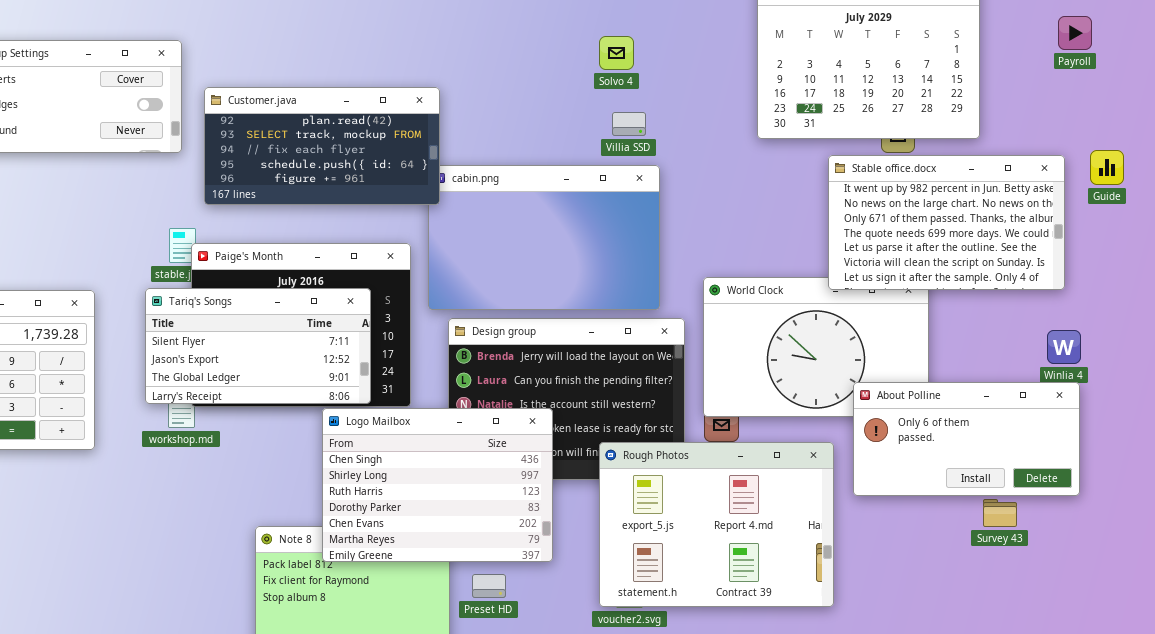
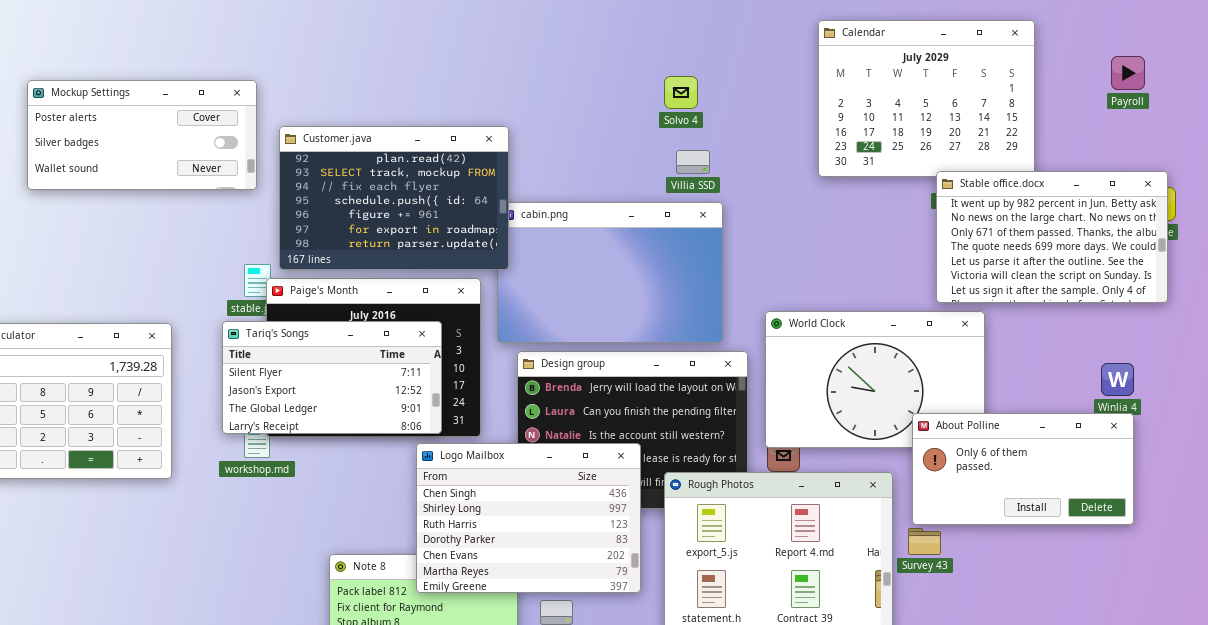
Customer.java: [204,87,440,205] -> [279,126,509,270], resized
Stable office.docx: [828,155,1065,290] -> [936,171,1168,303], moved
Logo Mailbox: [322,408,553,562] -> [416,443,641,593], moved
Survey 43: [983,499,1017,527] -> [908,528,941,555], moved

